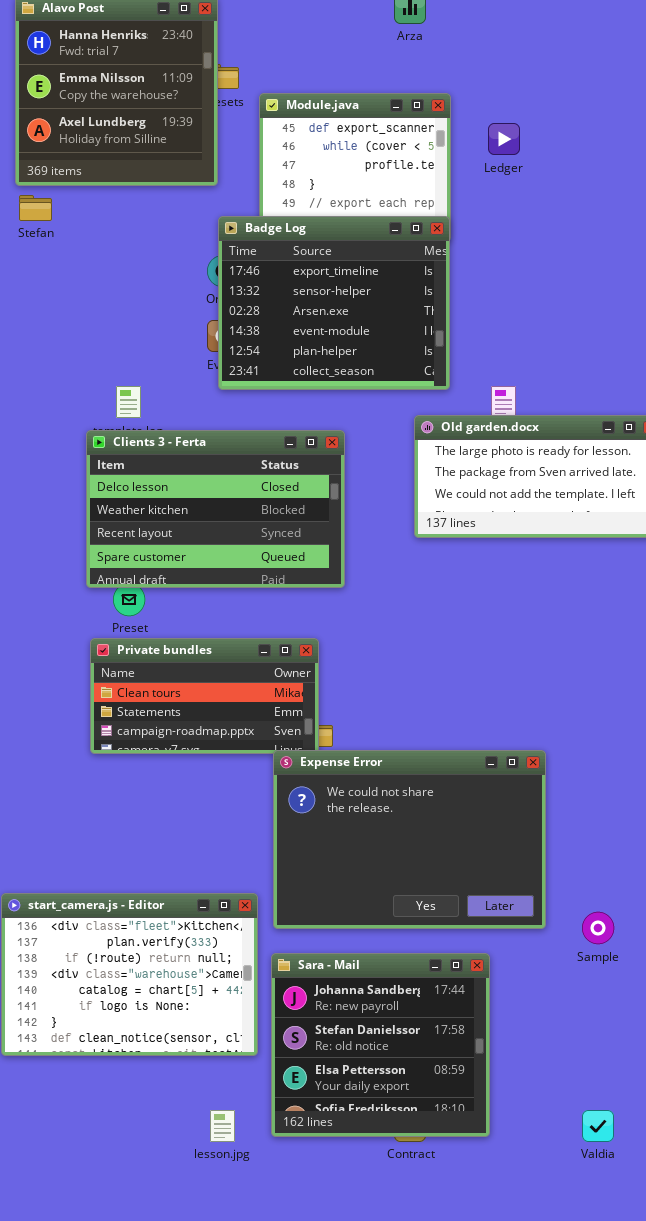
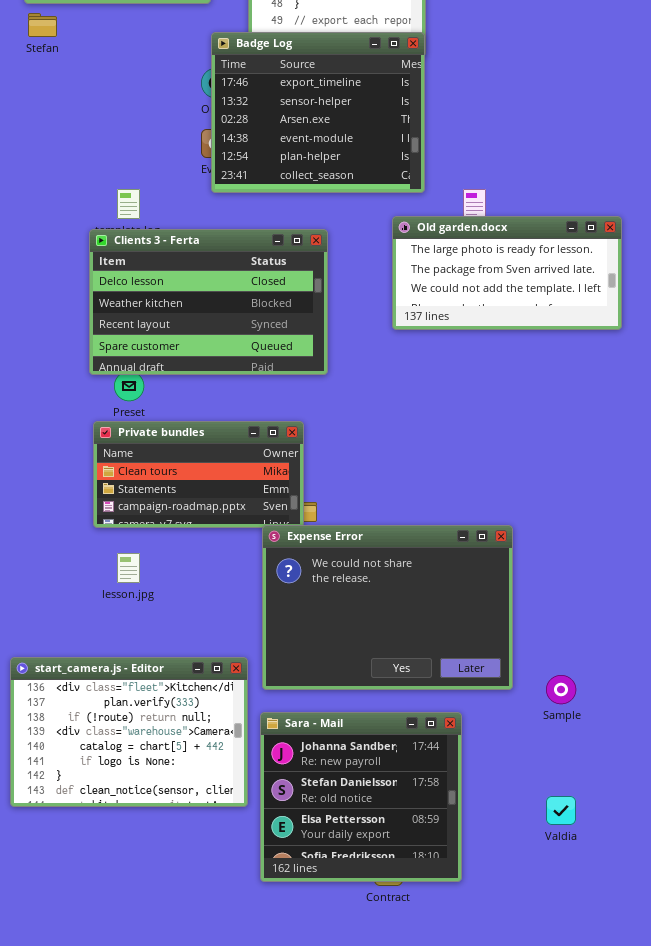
lesson.jpg: [210,1110,235,1142] -> [117,553,140,583], moved
Valdia: [582,1110,614,1142] -> [546,796,576,825], moved

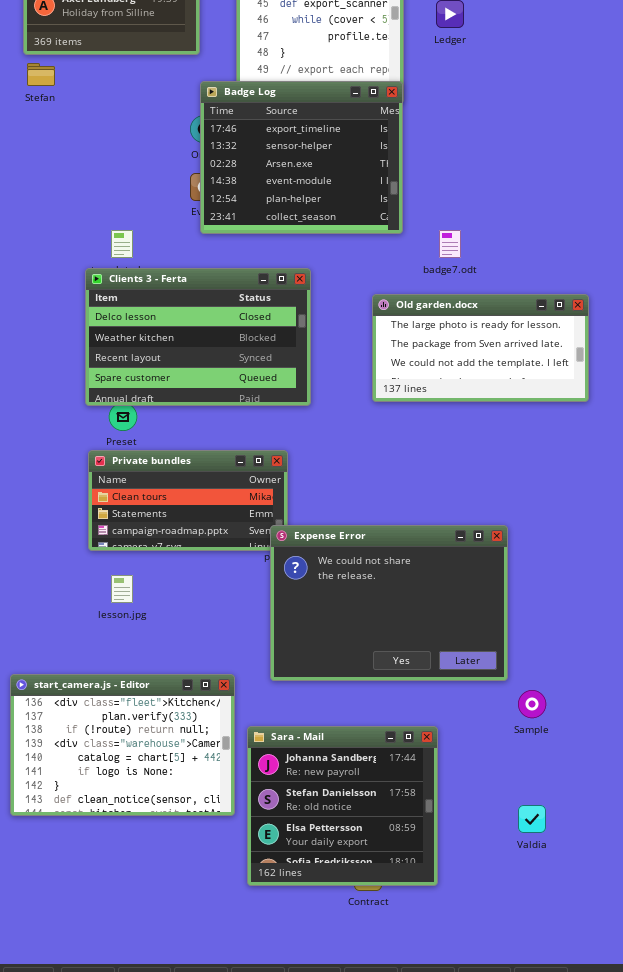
Old garden.docx: [392,216,622,330] -> [372,294,589,402], moved
Expense Error: [262,525,513,690] -> [270,525,508,681], moved

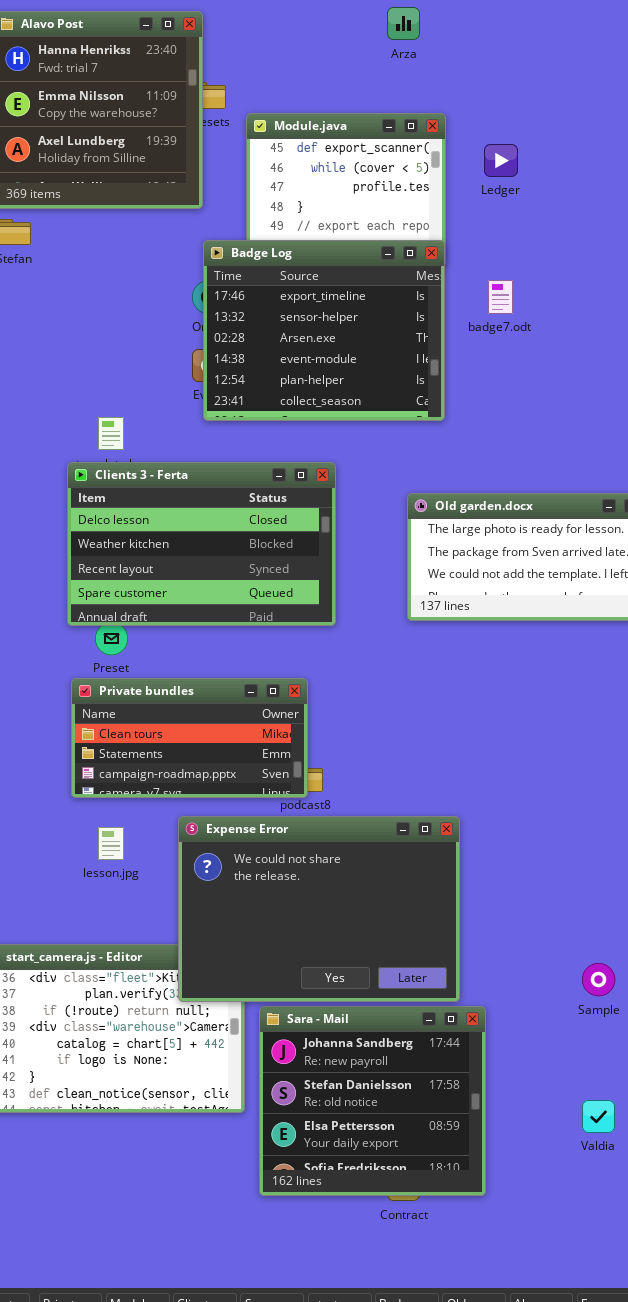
badge7.odt: [439,230,461,258] -> [488,280,513,314], moved
Expense Error: [270,525,508,681] -> [178,816,460,1002], moved

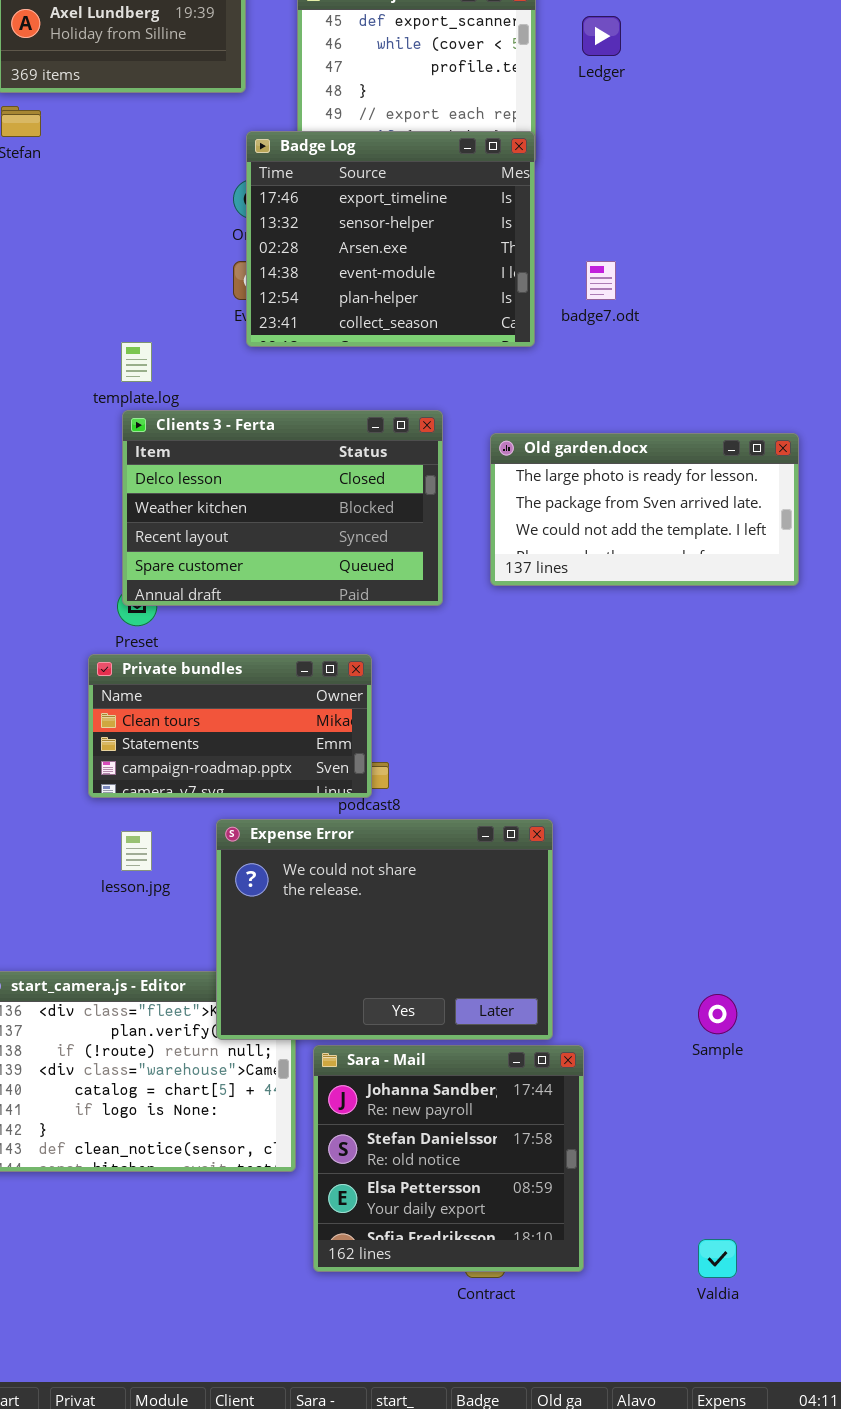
badge7.odt: [488,280,513,314] -> [586,261,616,300], moved
Clients 3 - Ferta: [67,462,336,626] -> [122,410,443,606], moved
Valdia: [582,1100,615,1133] -> [698,1239,737,1278], moved

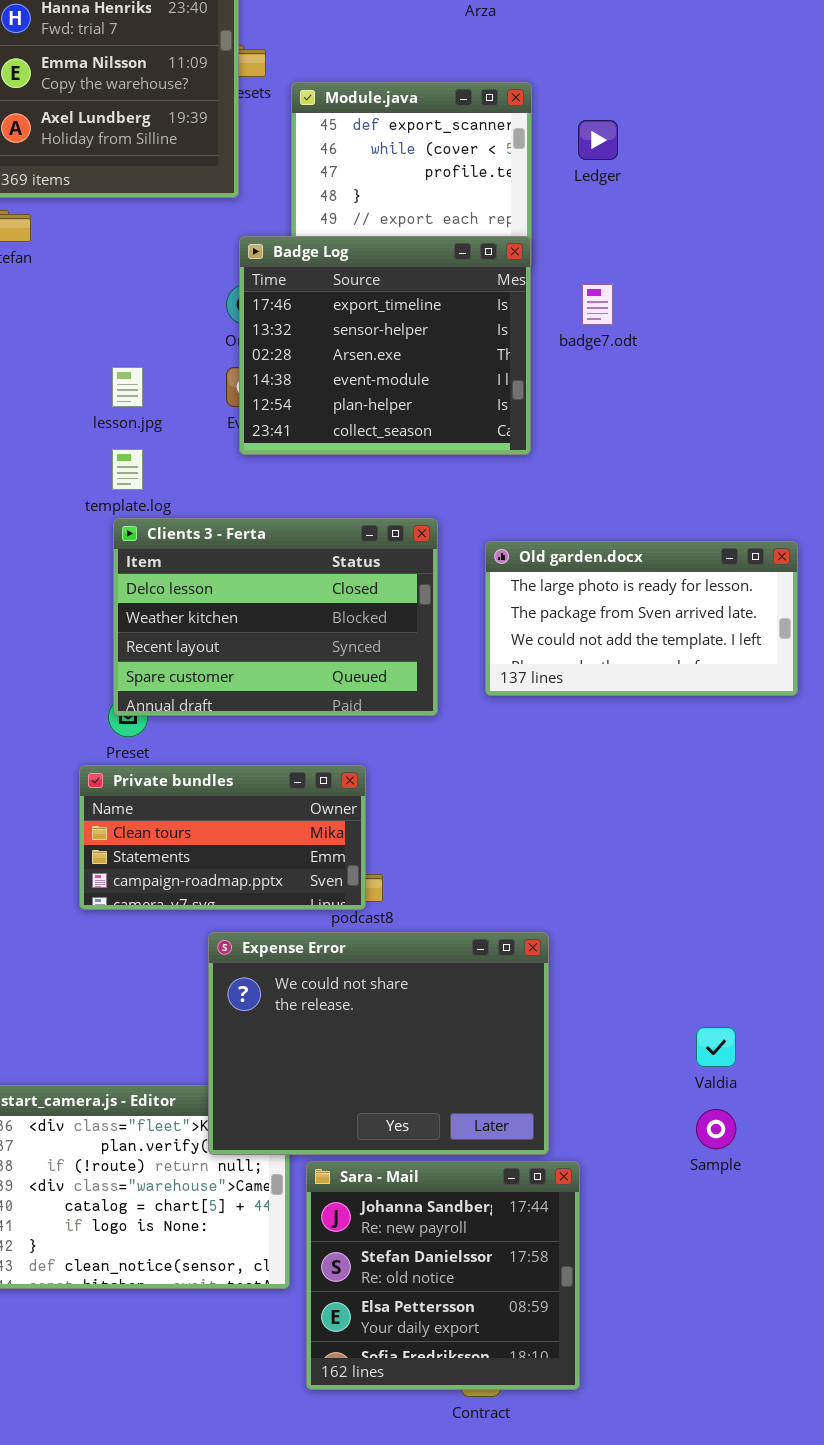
badge7.odt: [586,261,616,300] -> [582,284,613,325], moved
lesson.jpg: [121,831,152,871] -> [112,367,143,407], moved
Valdia: [698,1239,737,1278] -> [696,1027,736,1067], moved

